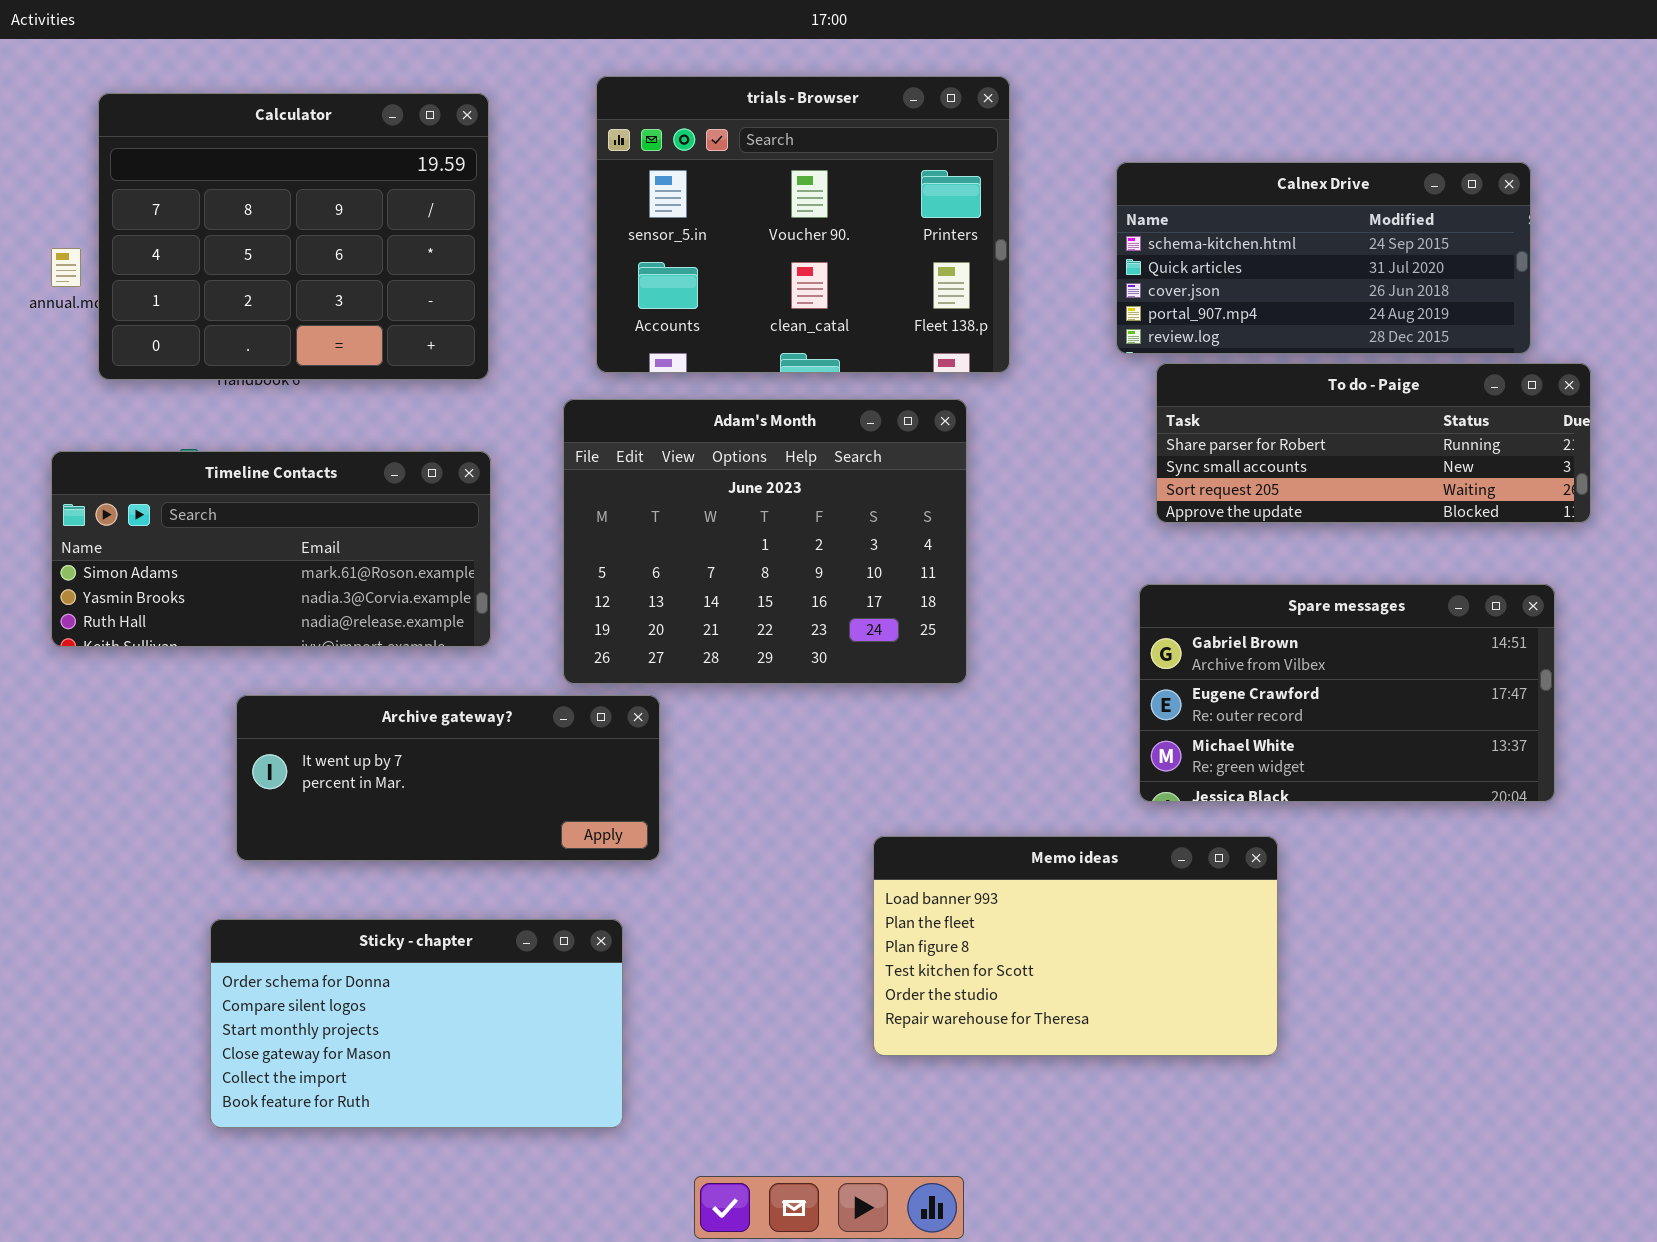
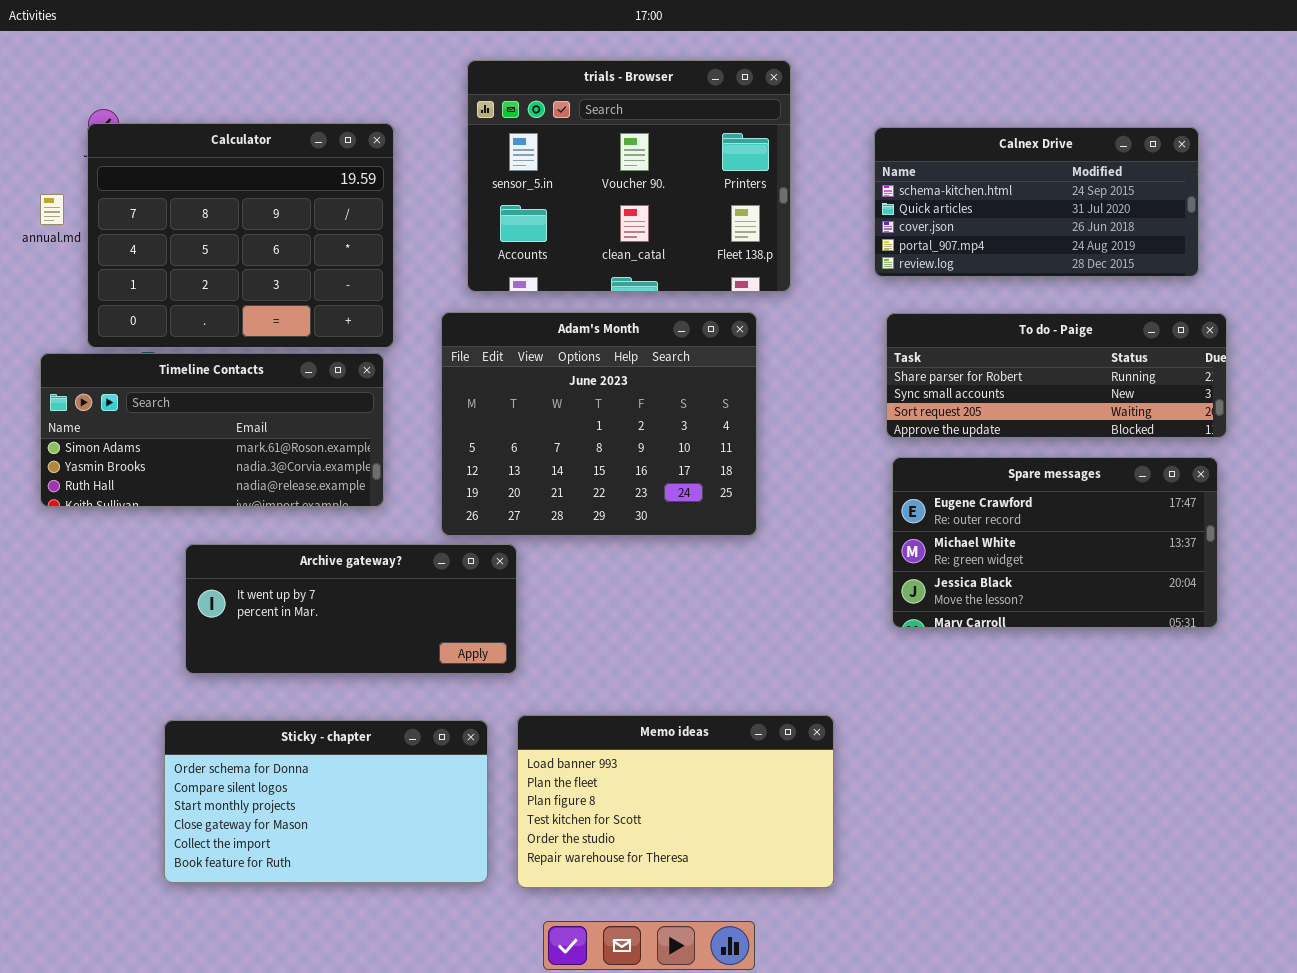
Calculator: [98,93,489,380] -> [87,123,394,348], moved
To do - Paige: [1156,363,1591,523] -> [886,313,1227,438], moved
Spare messages: [1139,584,1555,802] -> [892,457,1218,628], scrolled down 1 row
Memo ideas: [873,836,1278,1056] -> [517,715,834,888], moved

